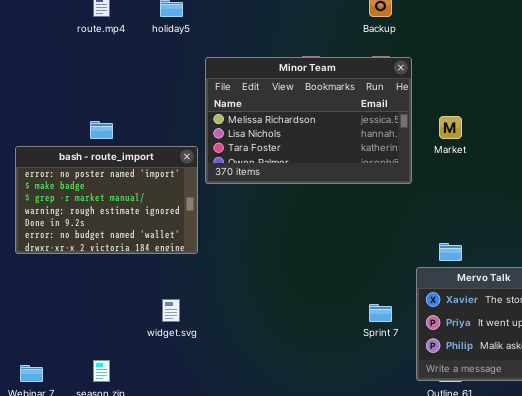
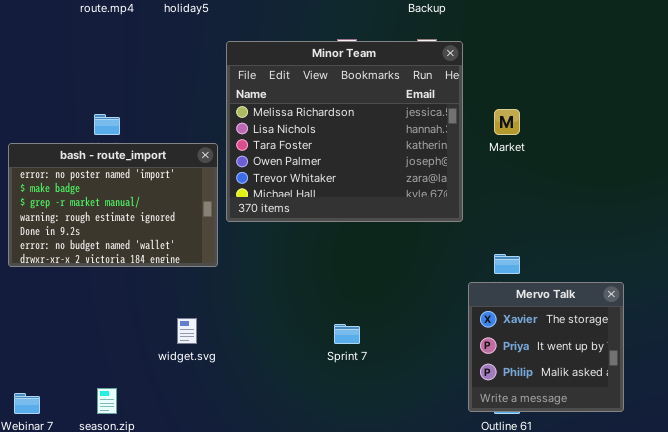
Minor Team: [205,57,412,184] -> [226,41,463,222], resized
Sprint 7: [369,304,392,322] -> [334,324,360,344], moved

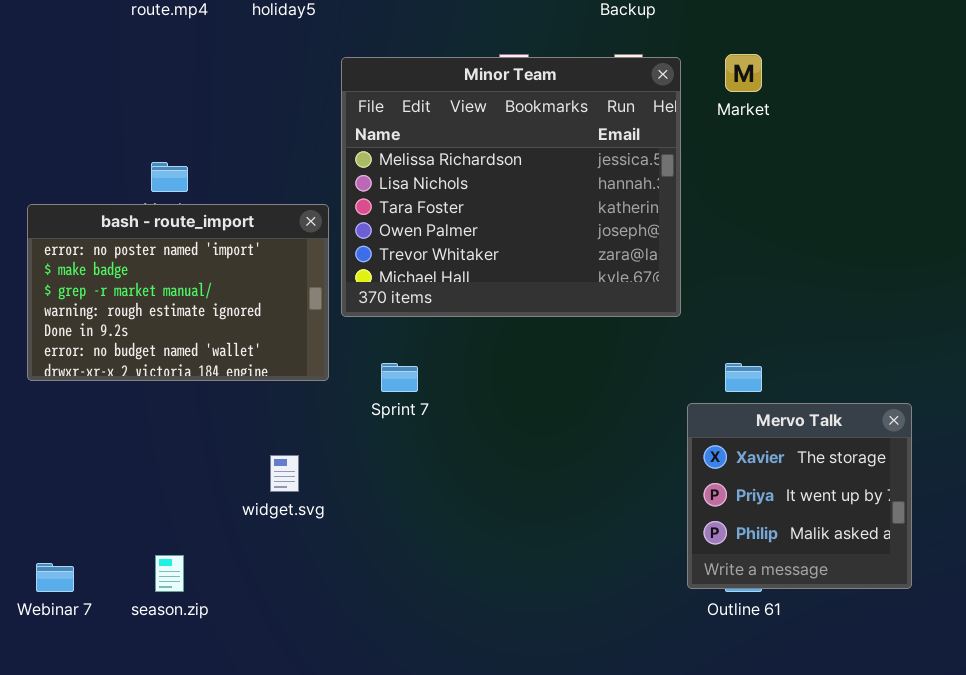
Market: [494,109,520,135] -> [725,54,762,92], moved
Sprint 7: [334,324,360,344] -> [381,363,418,392], moved

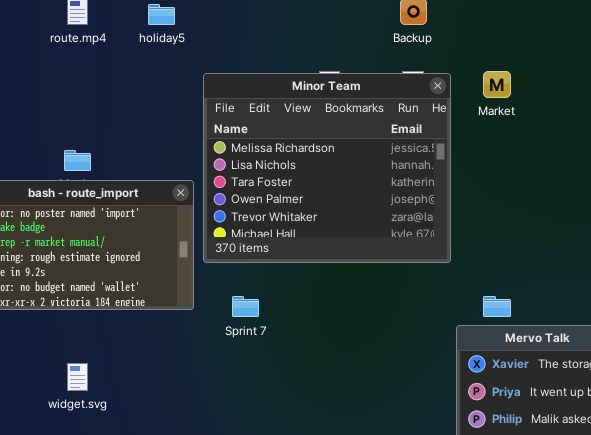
widget.svg: [270,455,299,492] -> [67,363,88,391], moved

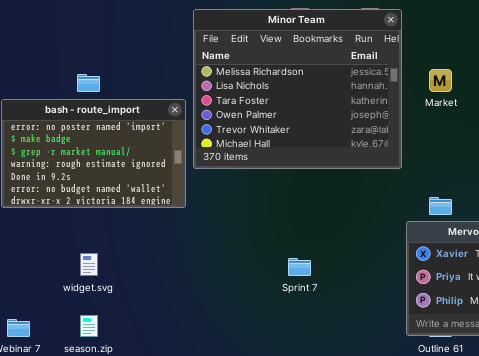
Market: [483,71,511,98] -> [429,69,452,92], moved
Sprint 7: [232,296,259,317] -> [288,258,311,276], moved

